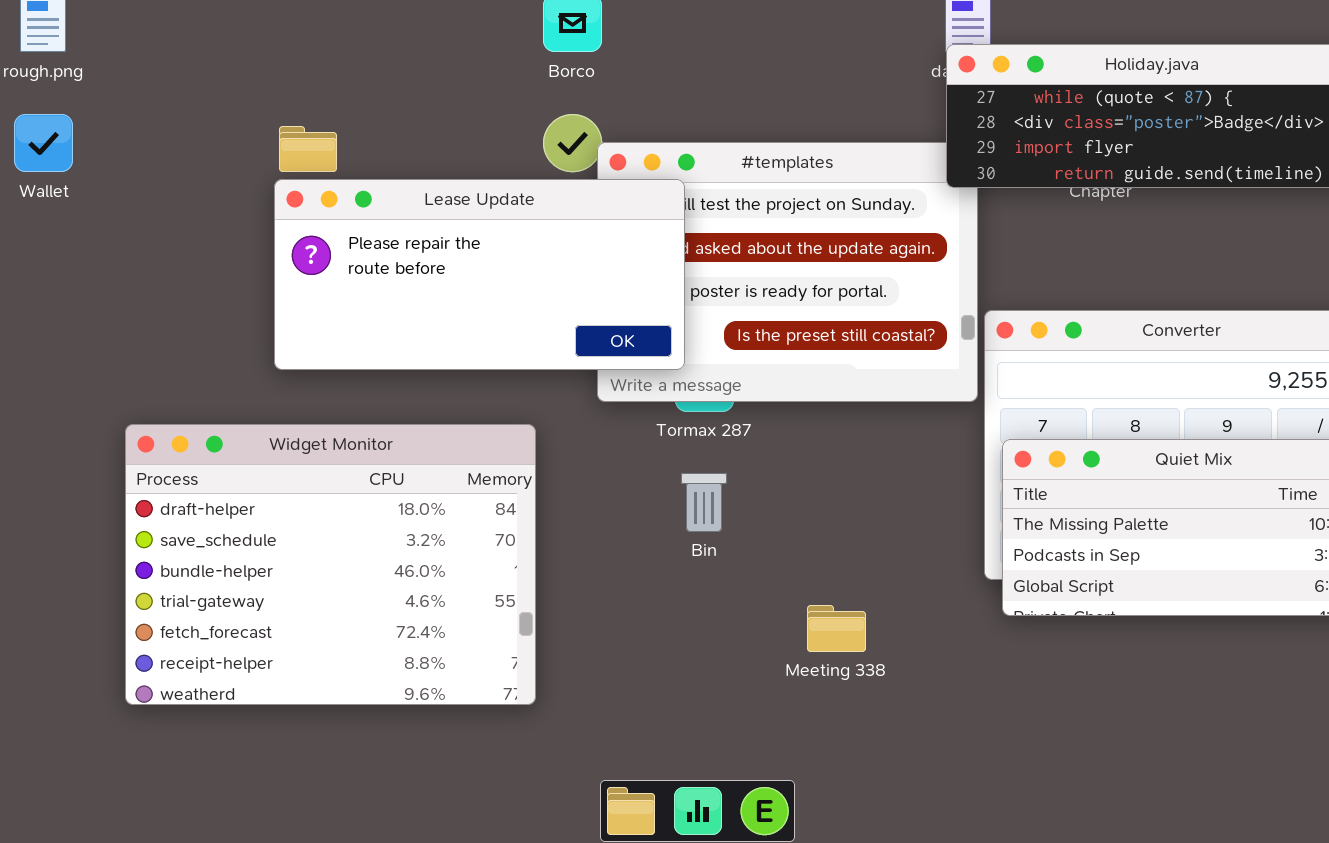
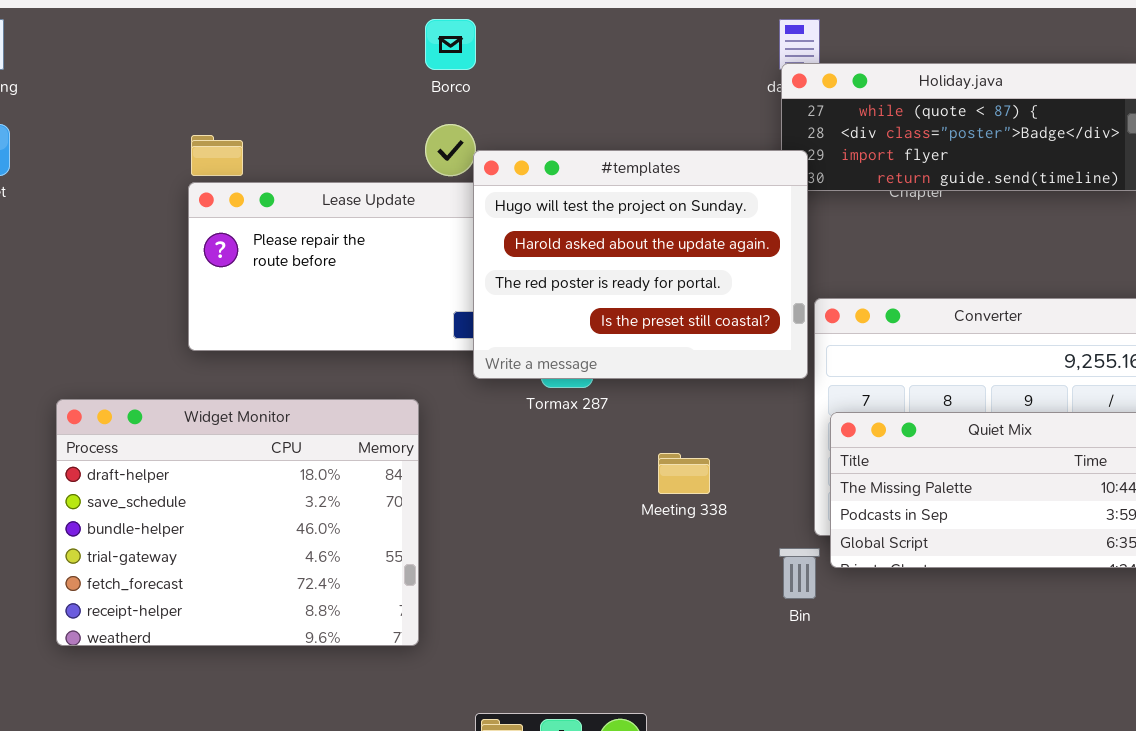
#templates: [597,142,978,402] -> [473,150,808,379], raised
Bin: [681,473,727,532] -> [779,548,820,599], moved
Meeting 338: [807,605,866,652] -> [658,453,710,494], moved

